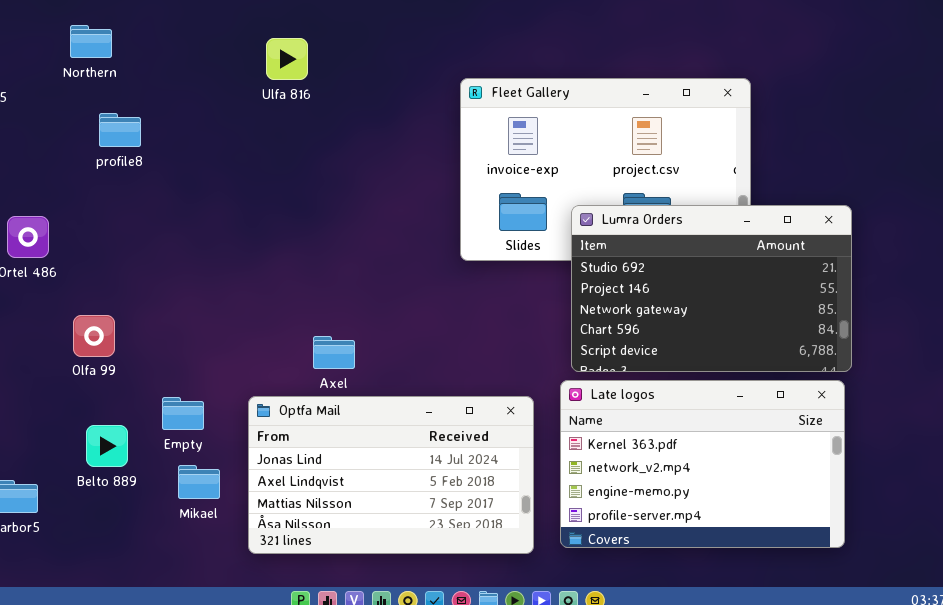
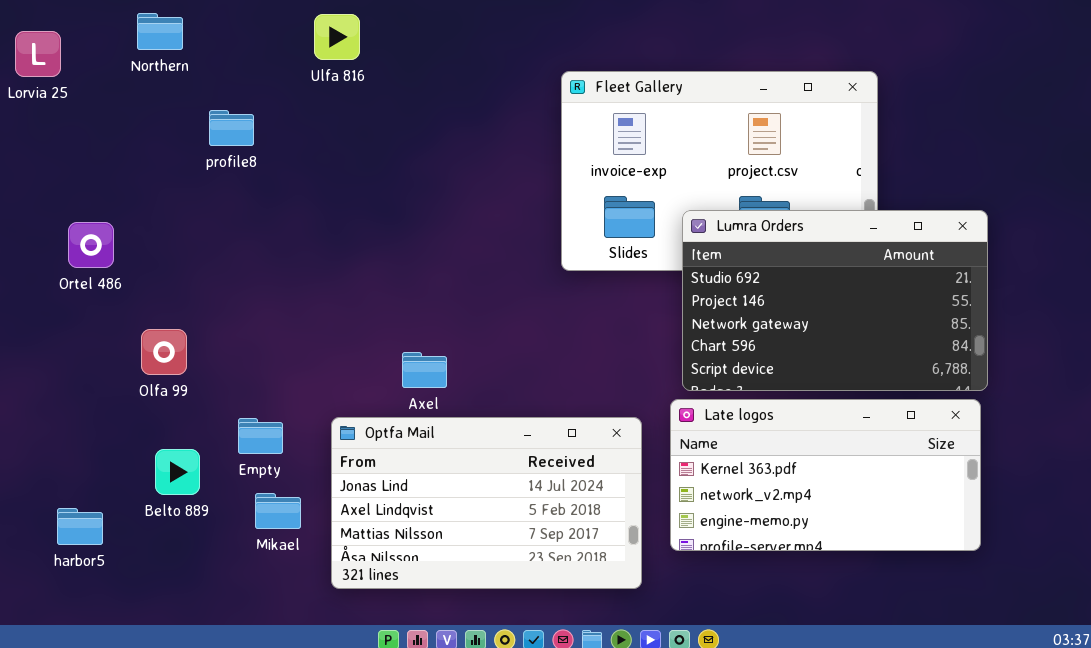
Ulfa 816: [266,38,308,80] -> [314,14,360,60], moved
profile8: [99,113,141,147] -> [209,110,254,146], moved
Late logos: [560,380,845,548] -> [670,399,981,551], resized

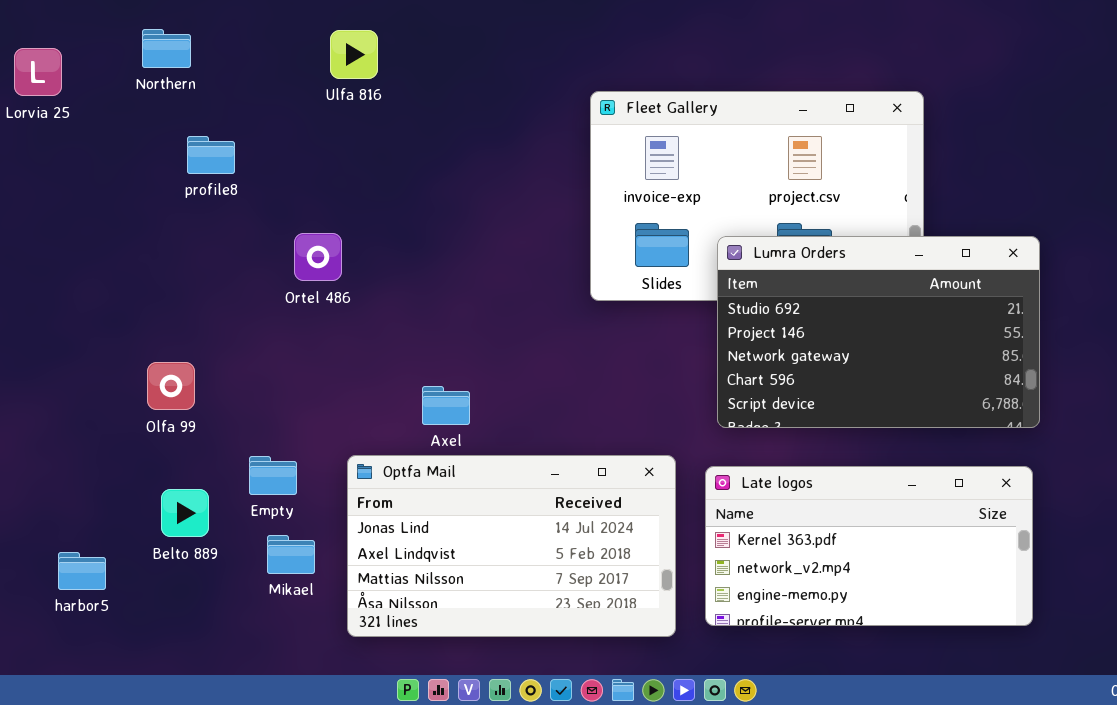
profile8: [209,110,254,146] -> [187,136,235,174], moved
Ortel 486: [68,222,114,268] -> [294,233,342,281], moved
Late logos: [670,399,981,551] -> [705,466,1033,626], moved

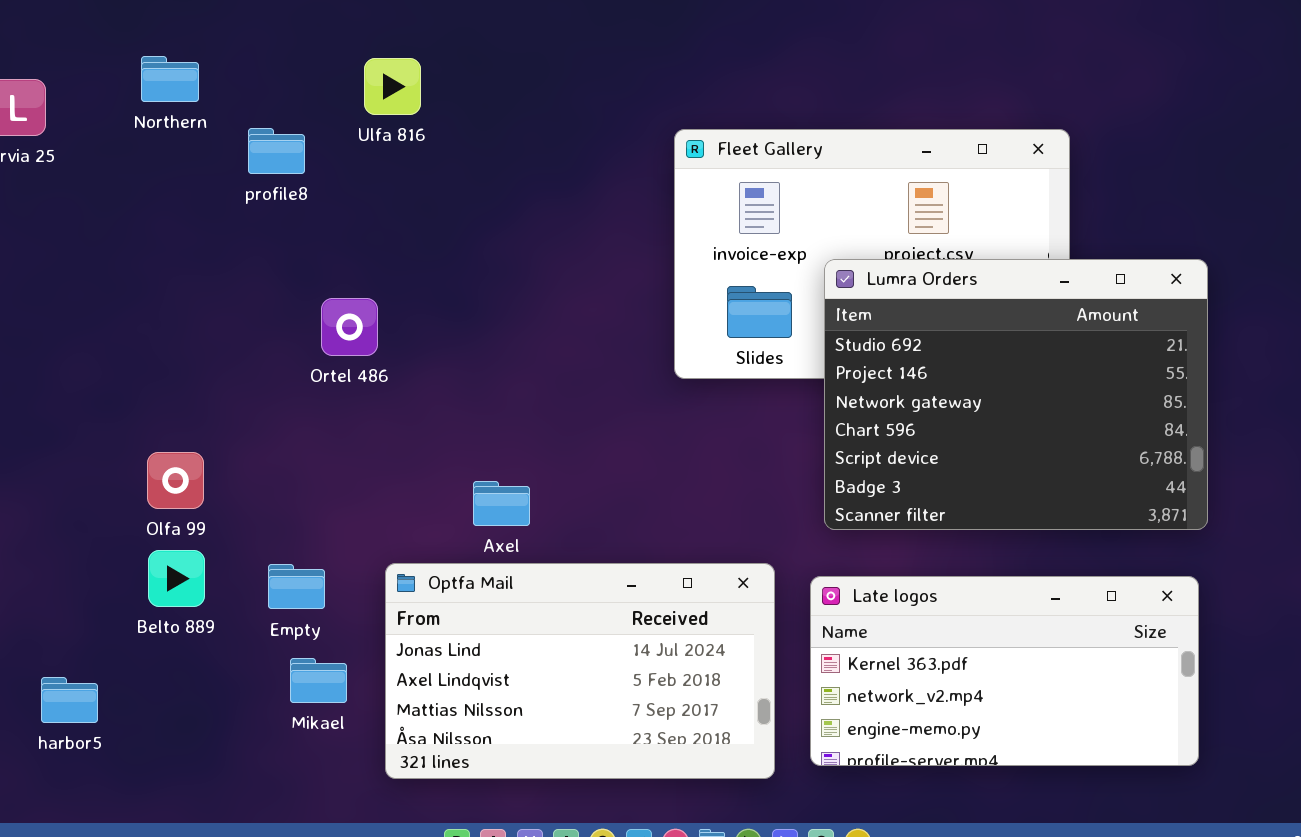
profile8: [187,136,235,174] -> [248,128,305,174], moved
Lumra Orders: [717,236,1040,428] -> [824,259,1208,530], resized
Belto 889: [161,489,209,537] -> [148,550,205,607], moved

